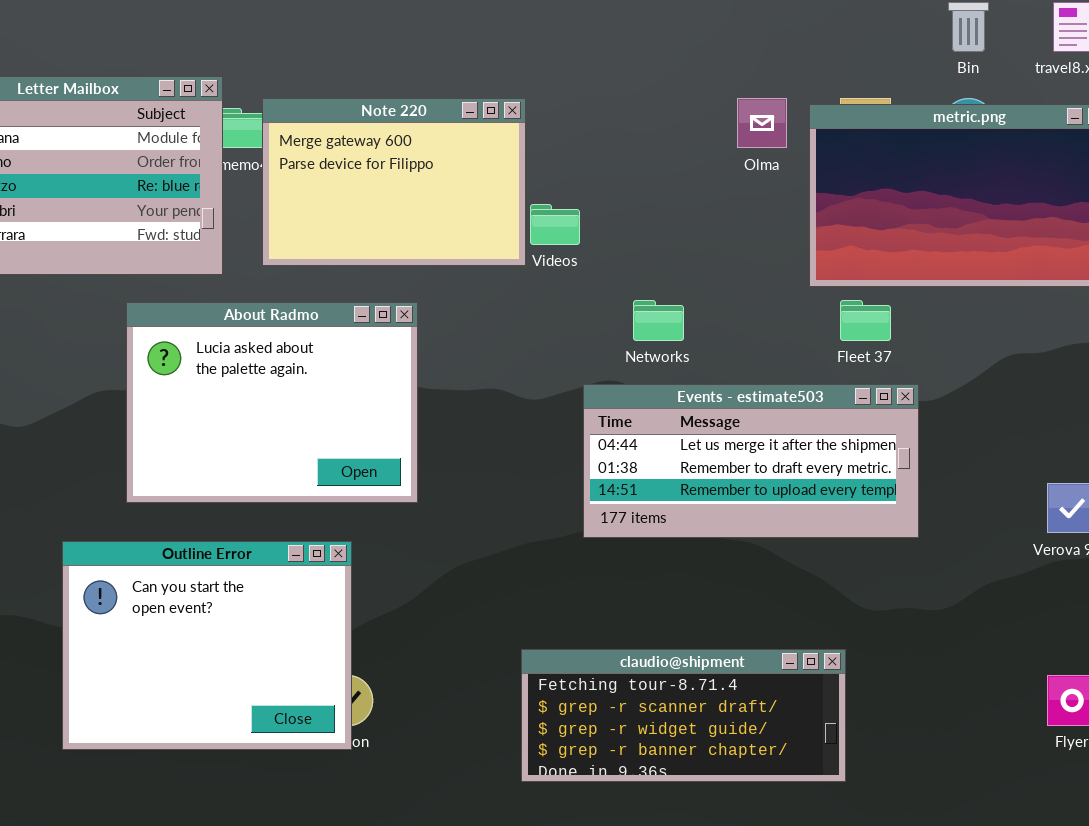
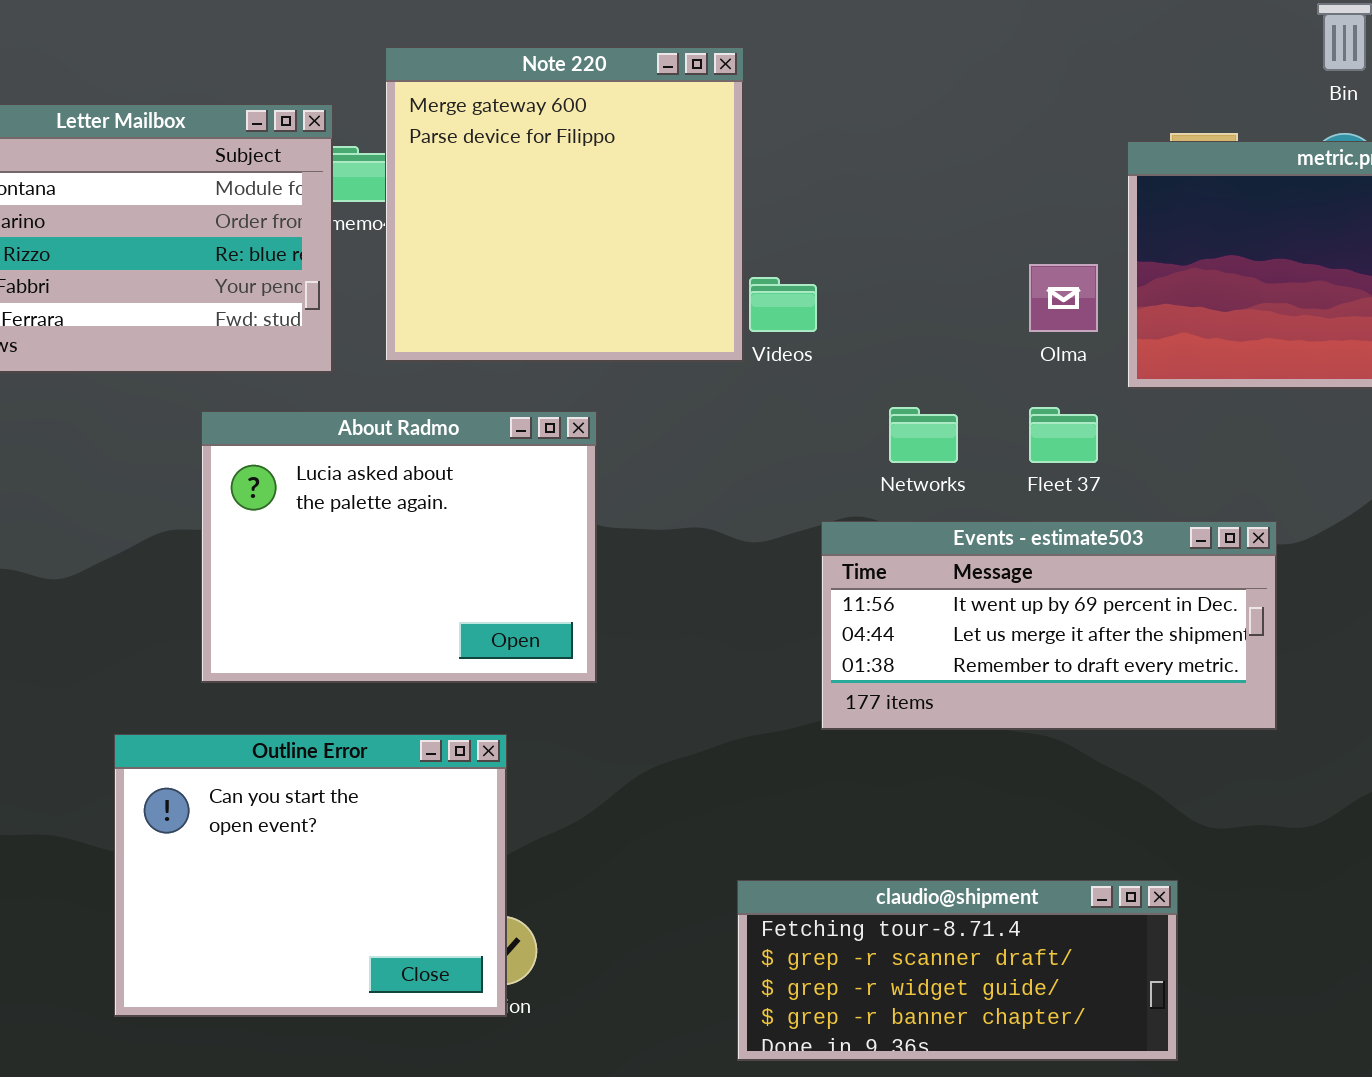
Note 220: [262,98,526,266] -> [385,47,744,362], resized
Olma: [737,98,787,148] -> [1029,264,1098,332], moved
Fleet 37: [840,300,891,341] -> [1029,407,1098,463], moved
Events - estimate503: [583,384,919,538] -> [821,521,1277,730], scrolled up 1 row

